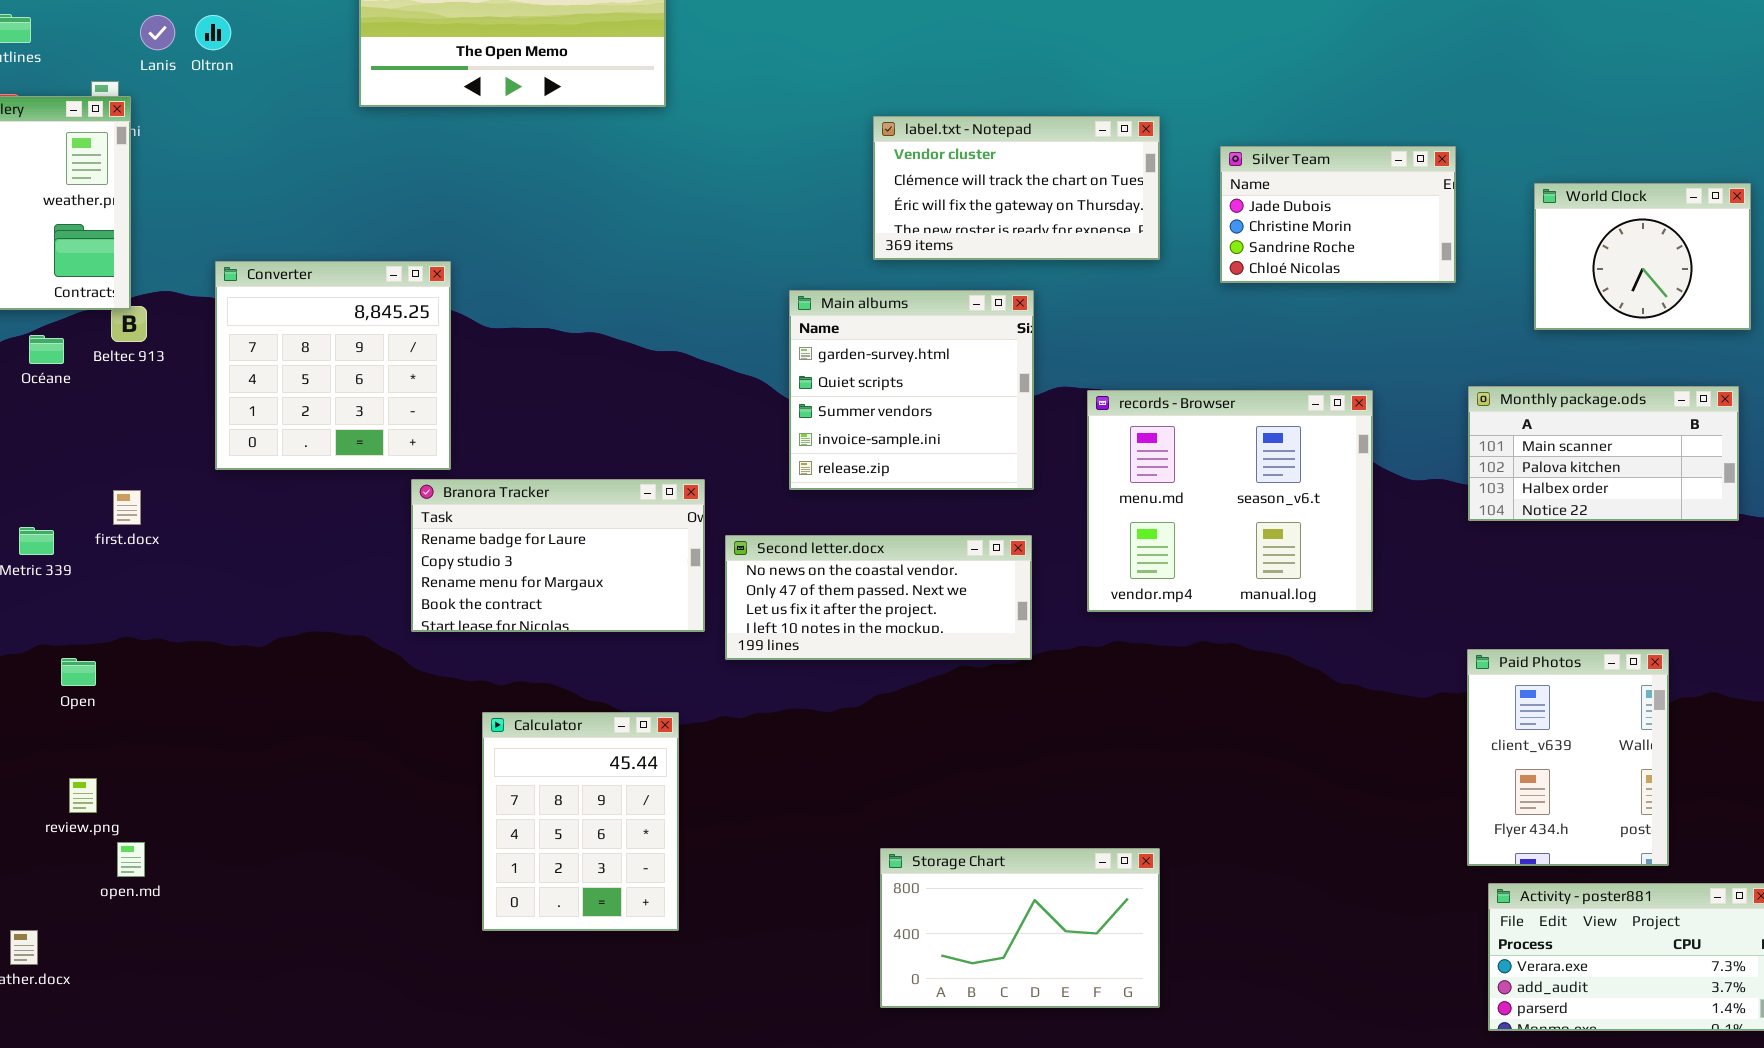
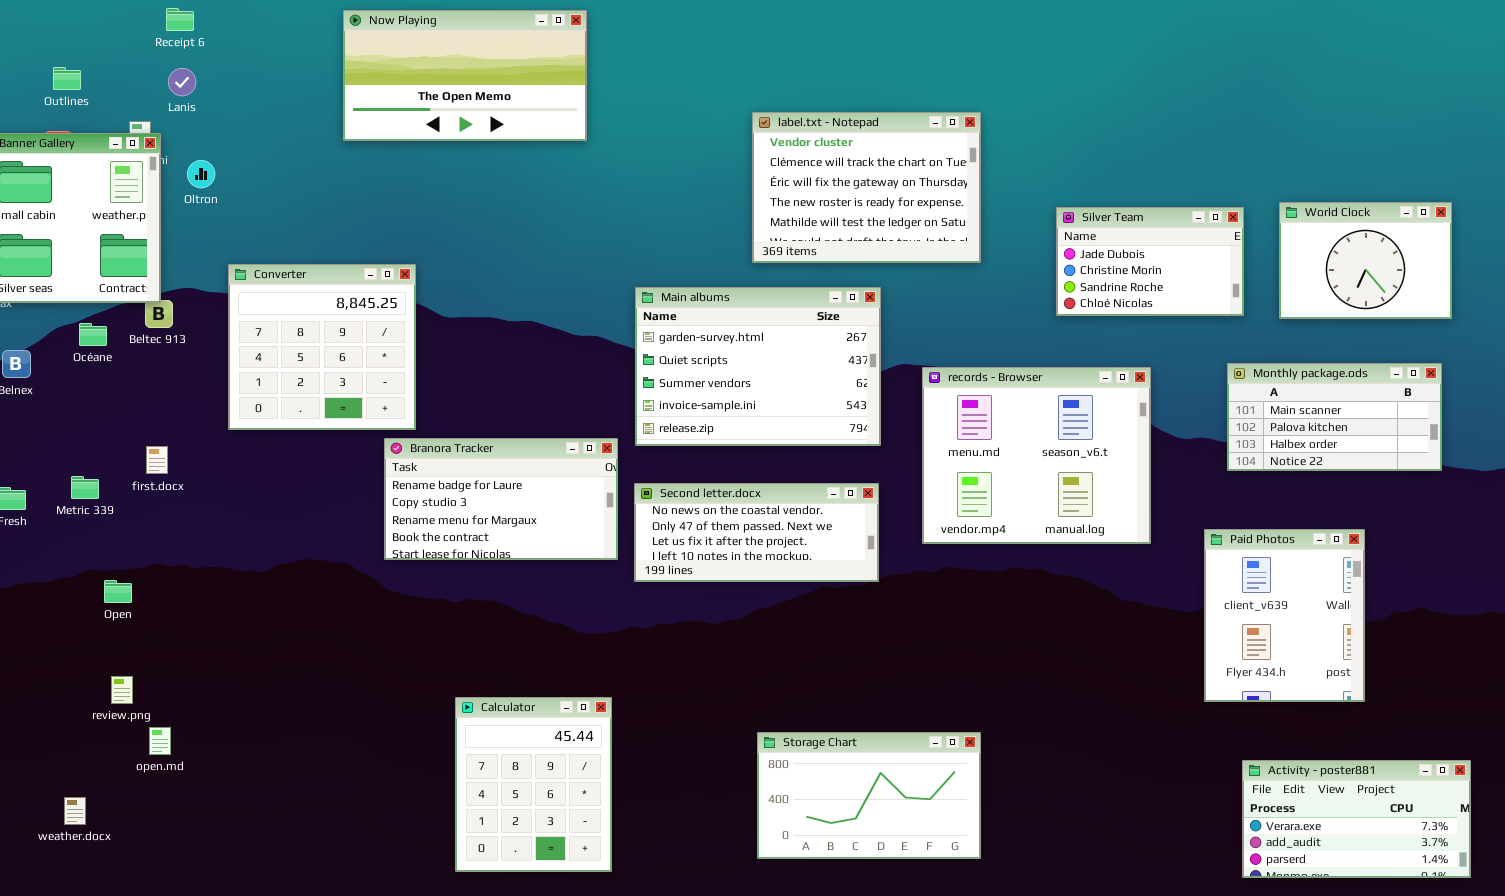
Oltron: [195,15,231,50] -> [187,160,215,188], moved
label.txt - Notepad: [873,116,1160,260] -> [752,112,981,263], resized
Silver Team: [1220,146,1456,283] -> [1056,207,1244,316], moved
Main albums: [789,290,1034,490] -> [635,287,881,446], resized
Paid Photos: [1467,649,1669,866] -> [1204,529,1365,702], moved
Calculator: [482,712,679,931] -> [455,697,612,872], moved

